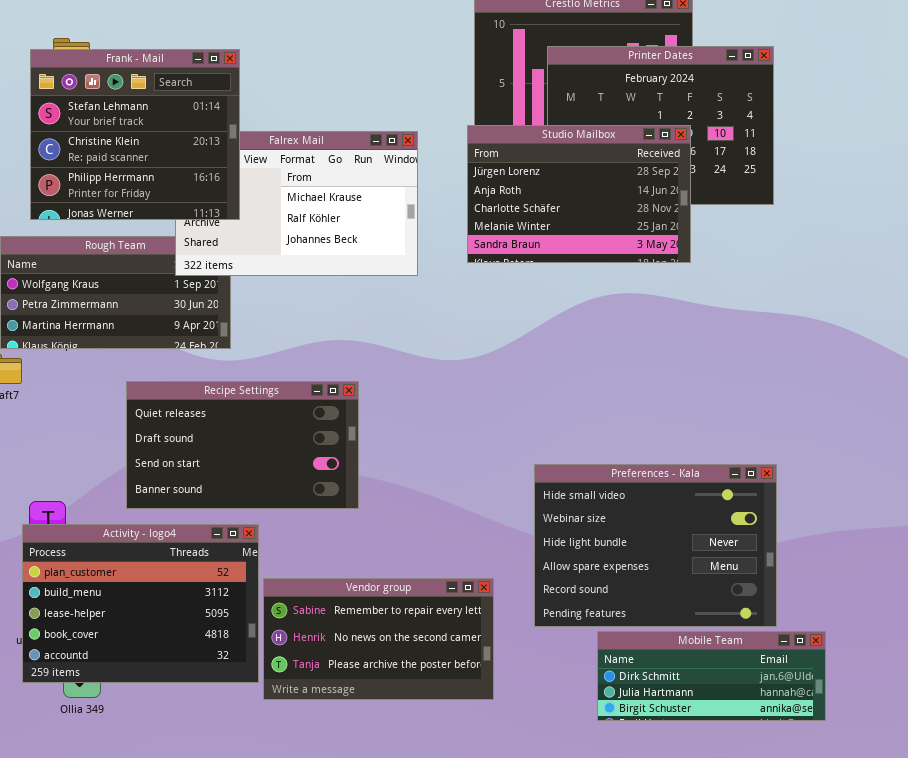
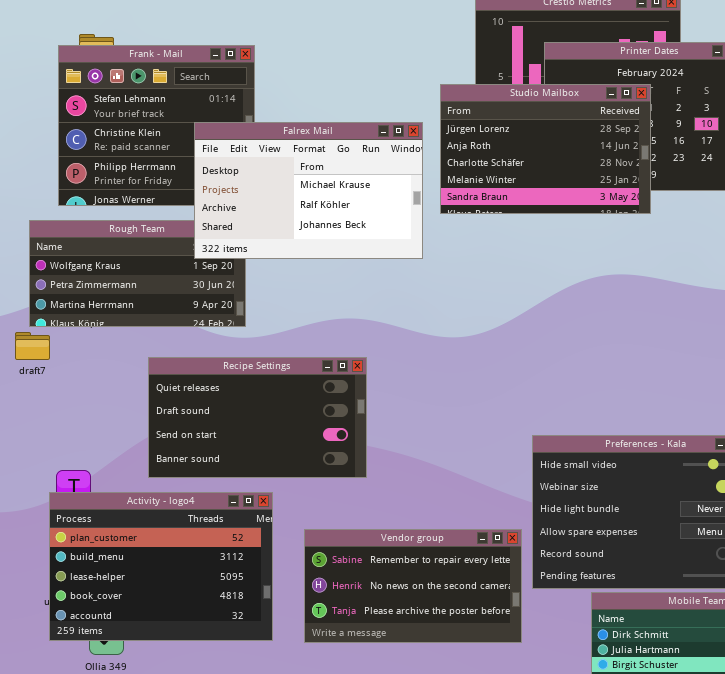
Studio Mailbox: [467,125,691,263] -> [440,84,651,214], moved
Falrex Mail: [175,131,418,276] -> [194,122,423,259], raised
Vendor group: [263,578,494,700] -> [304,529,522,643], moved

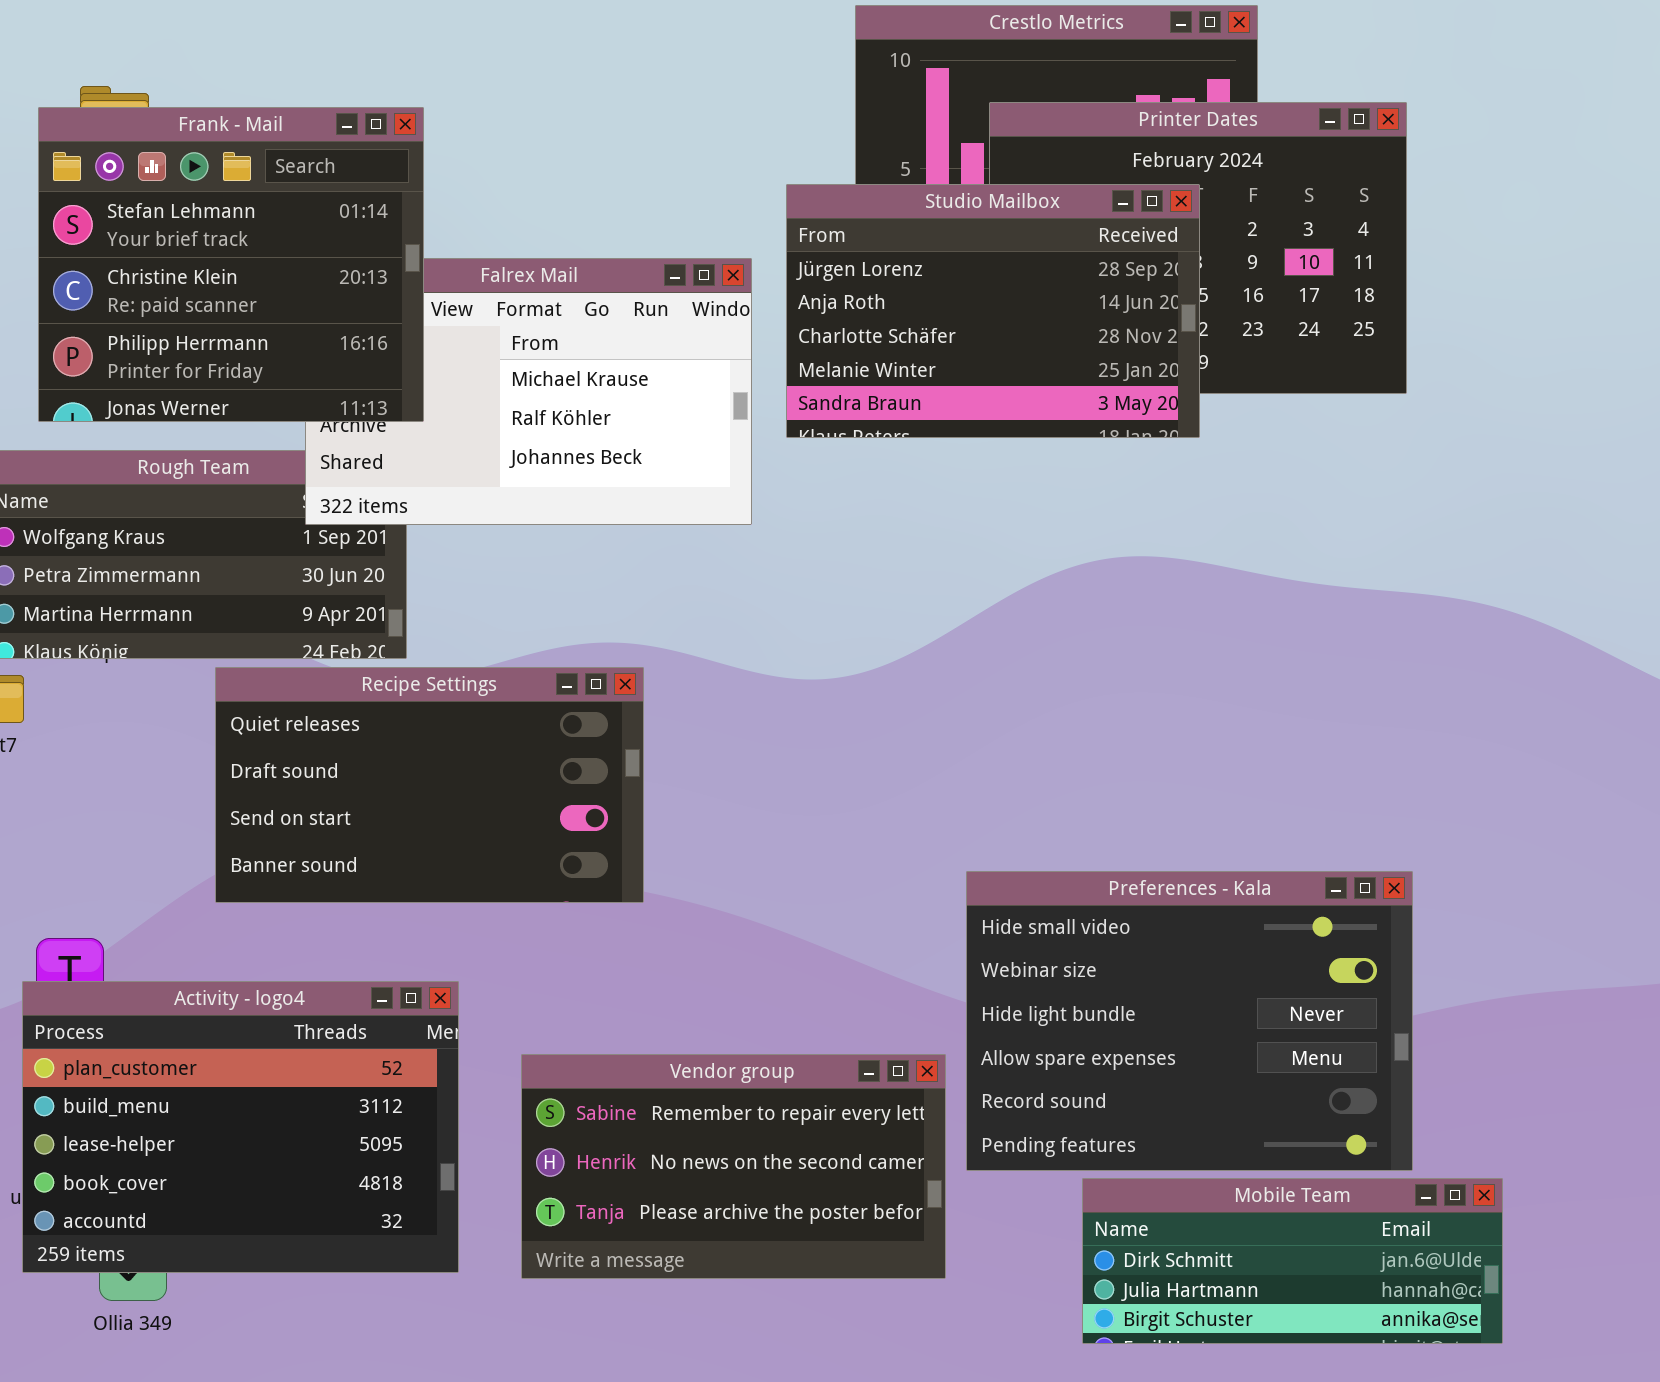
Frank - Mail: [58,45,255,206] -> [38,107,424,422], raised
Recipe Settings: [148,357,367,478] -> [215,667,644,903], moved

